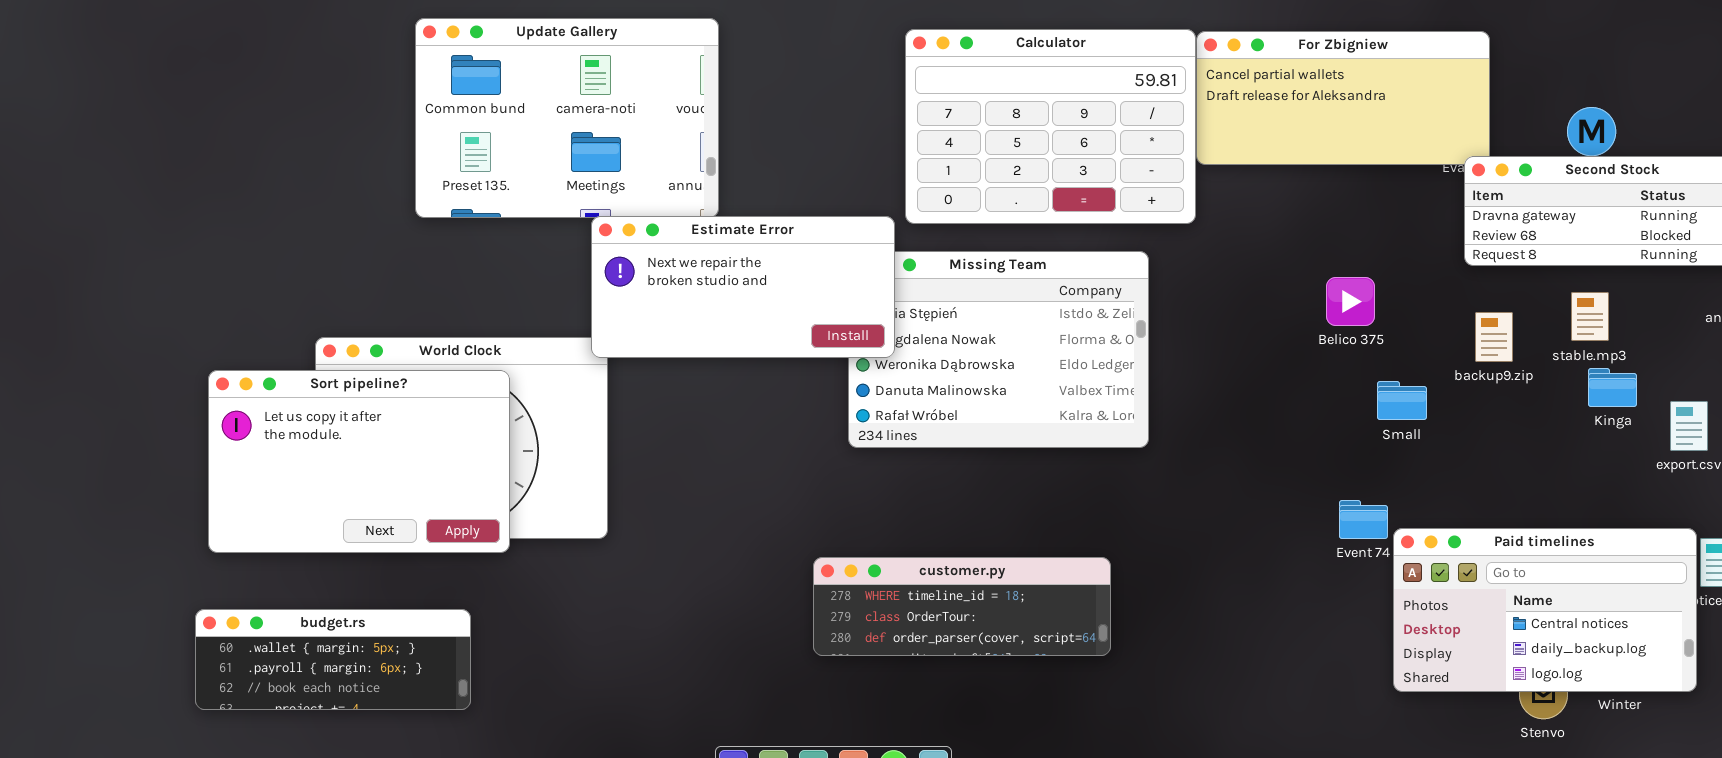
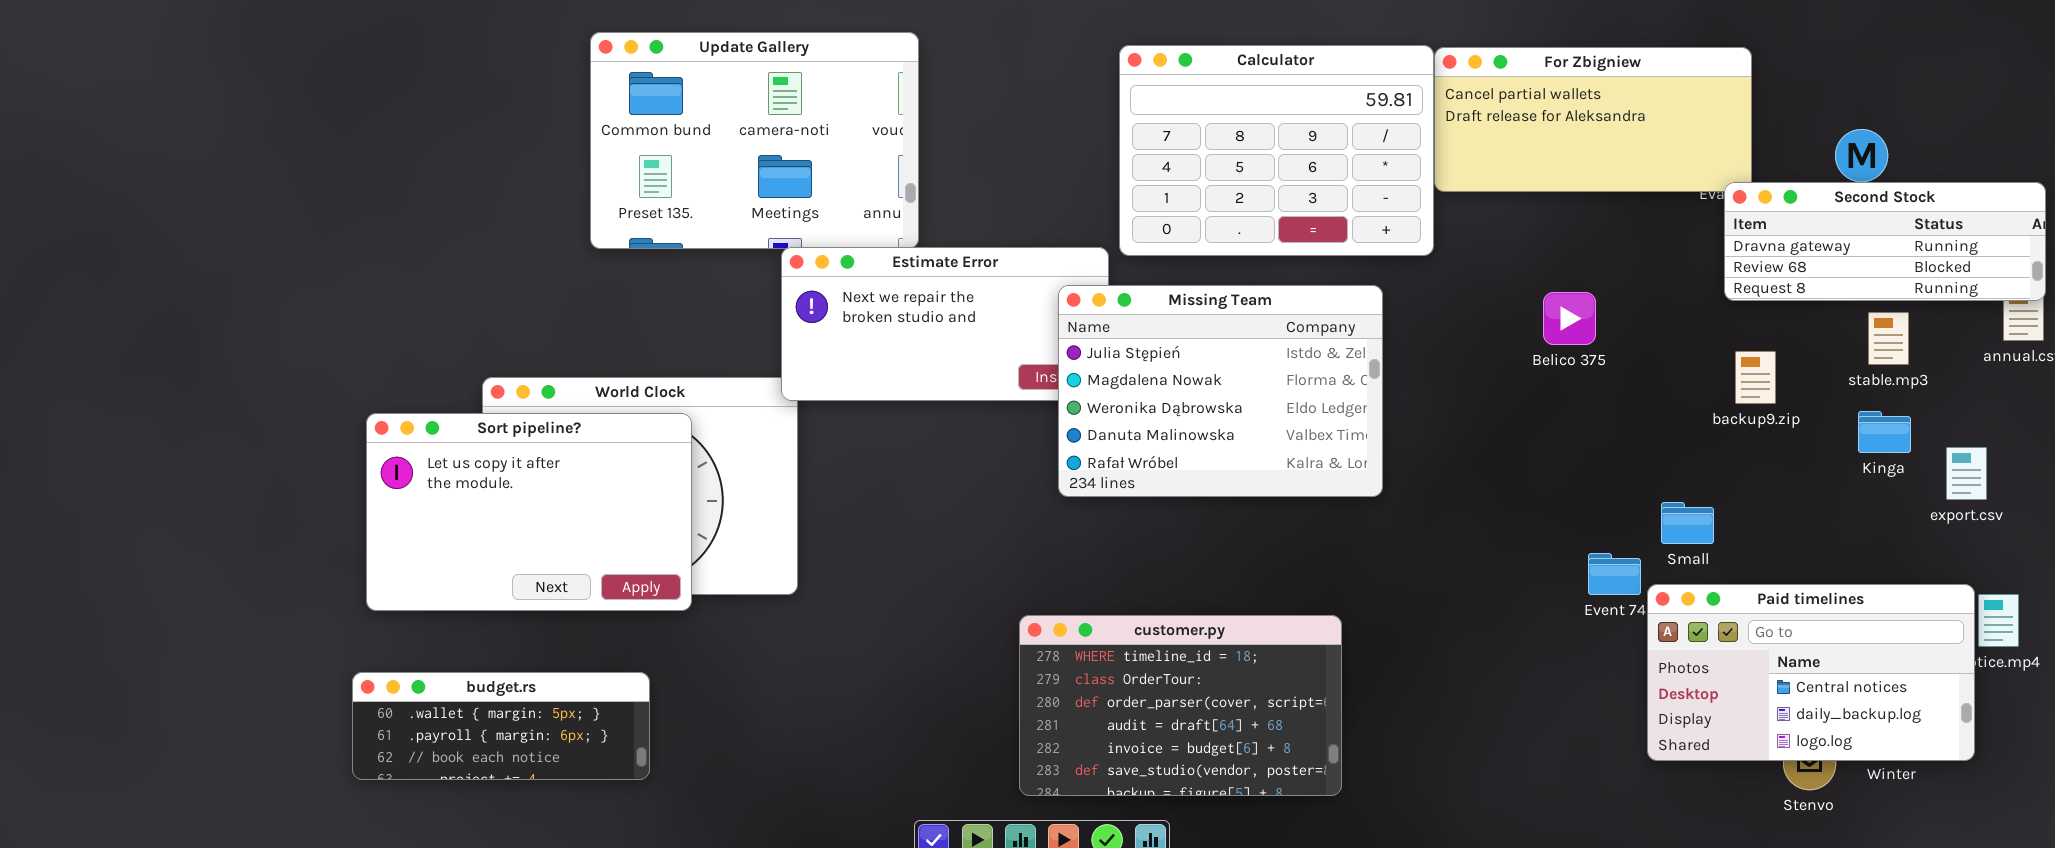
Missing Team: [848,251,1149,448] -> [1058,285,1383,497], raised
Belico 375: [1326,277,1375,326] -> [1543,292,1596,345], moved
stable.mp3: [1571,292,1609,341] -> [1868,312,1909,365], moved
Small: [1377,381,1427,420] -> [1661,502,1714,544], moved
customer.py: [813,557,1111,656] -> [1019,615,1342,796], resized

